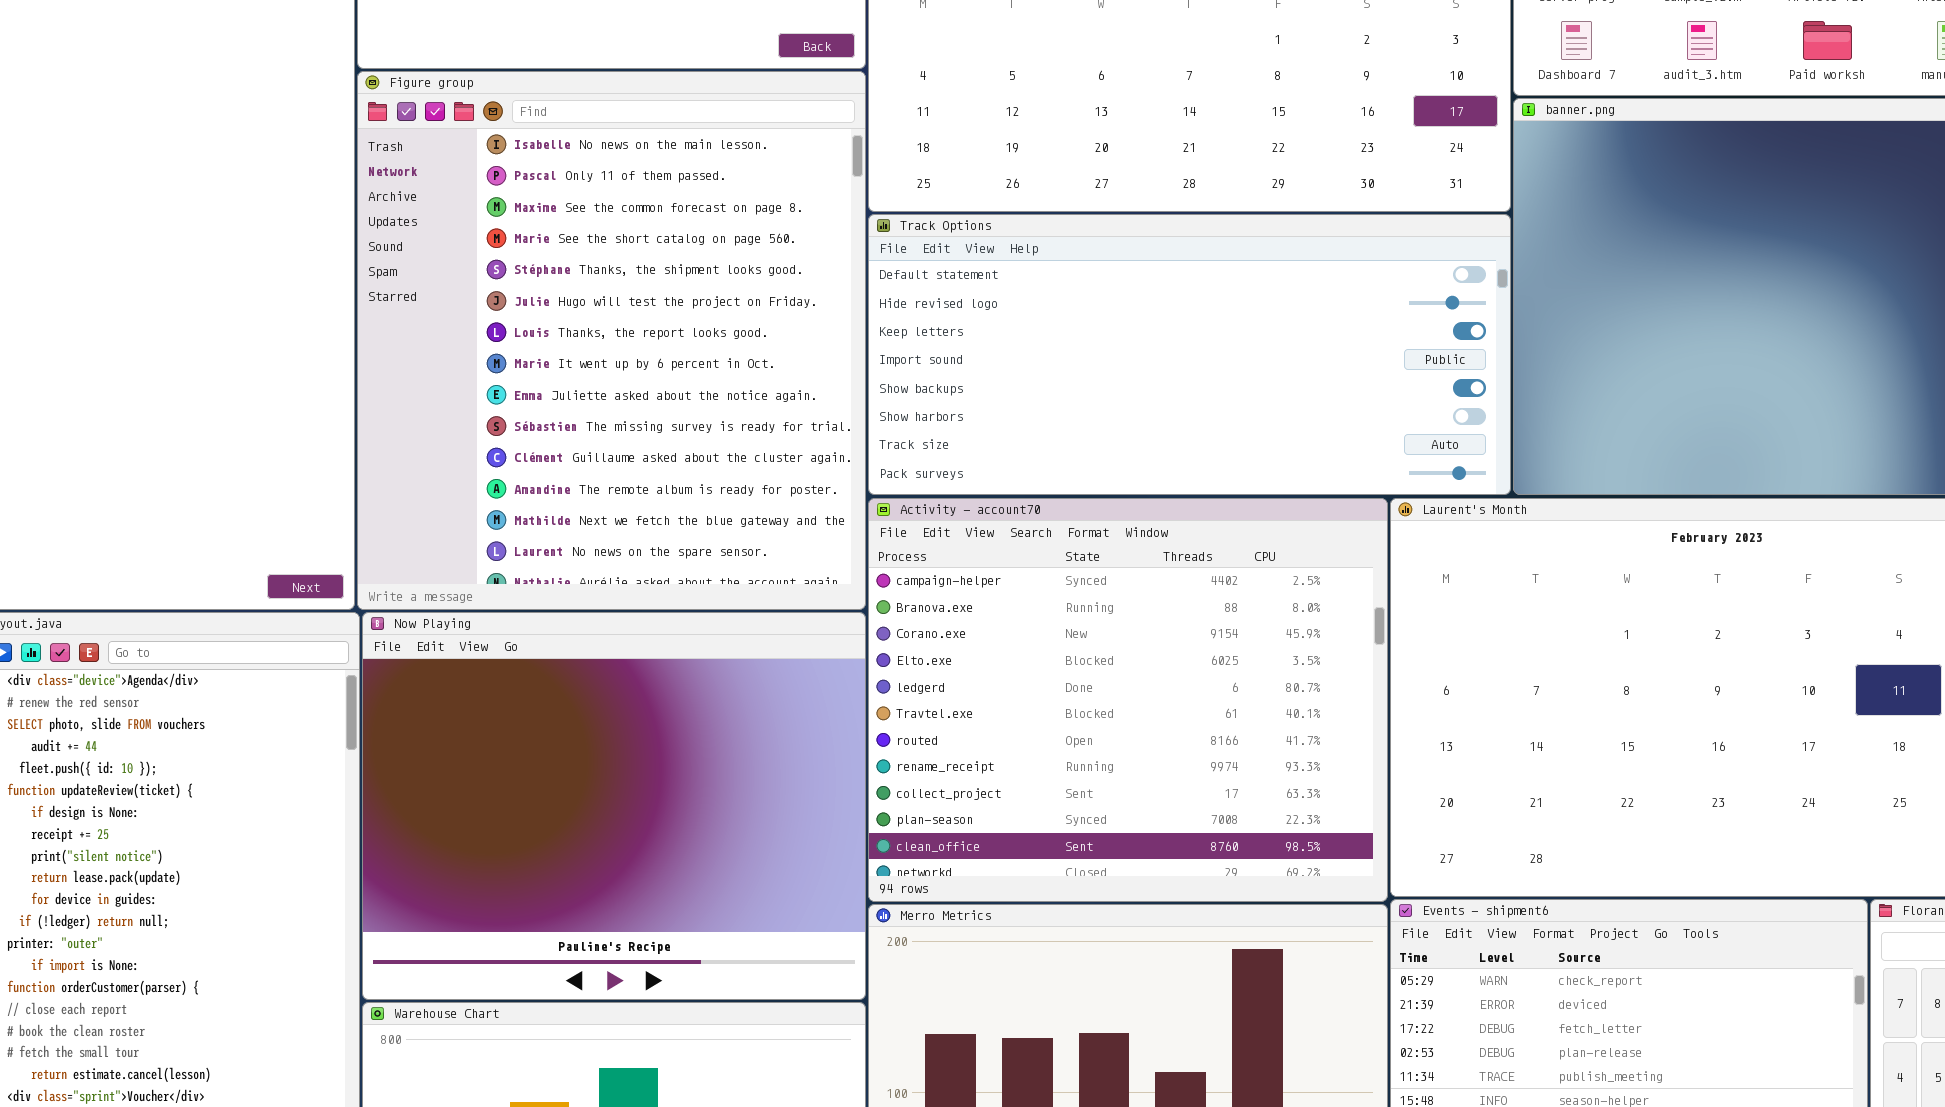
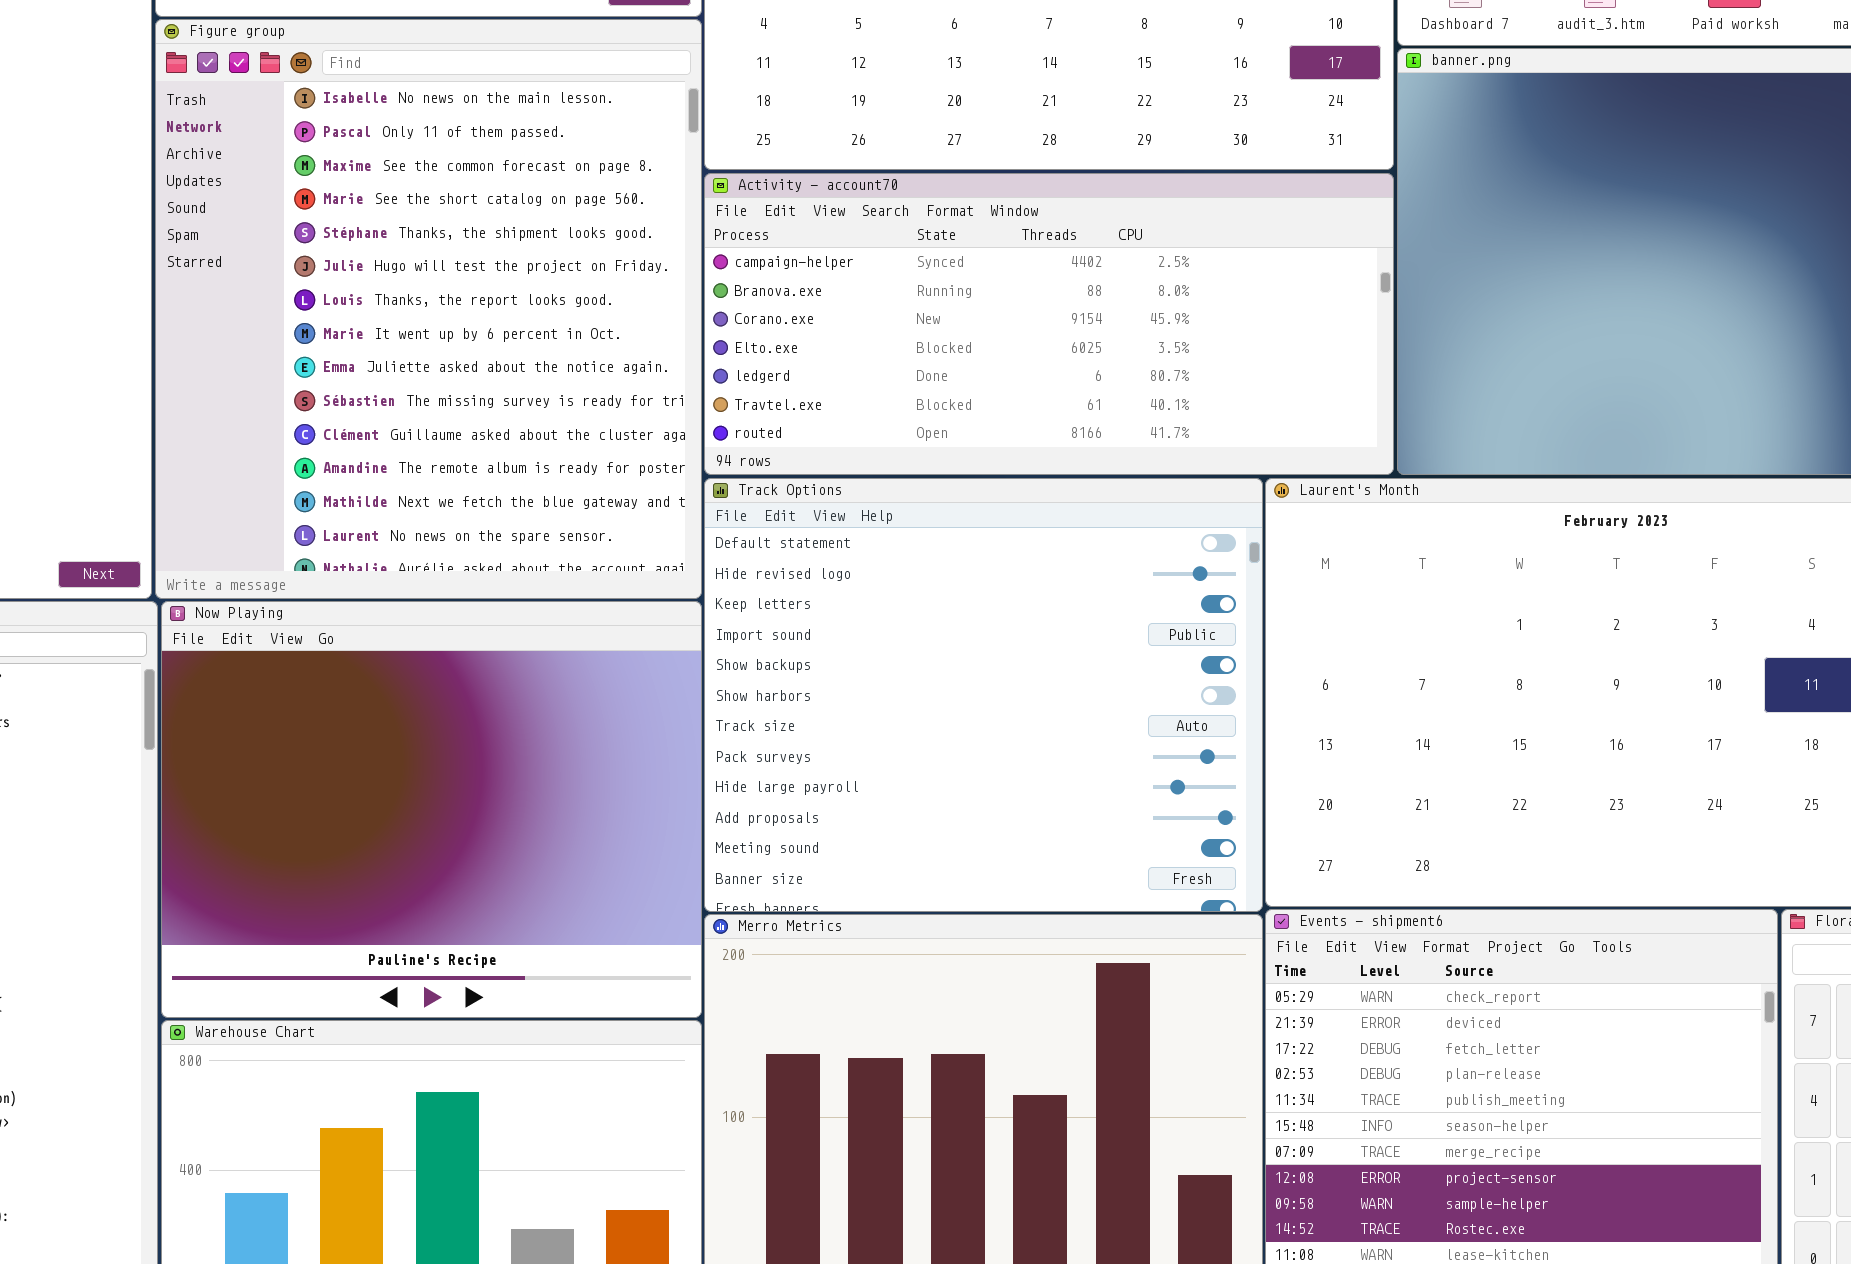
Track Options: [868,214,1511,495] -> [704,478,1263,912], moved, resized
Activity - account70: [868,498,1388,902] -> [704,173,1394,475], moved, resized

